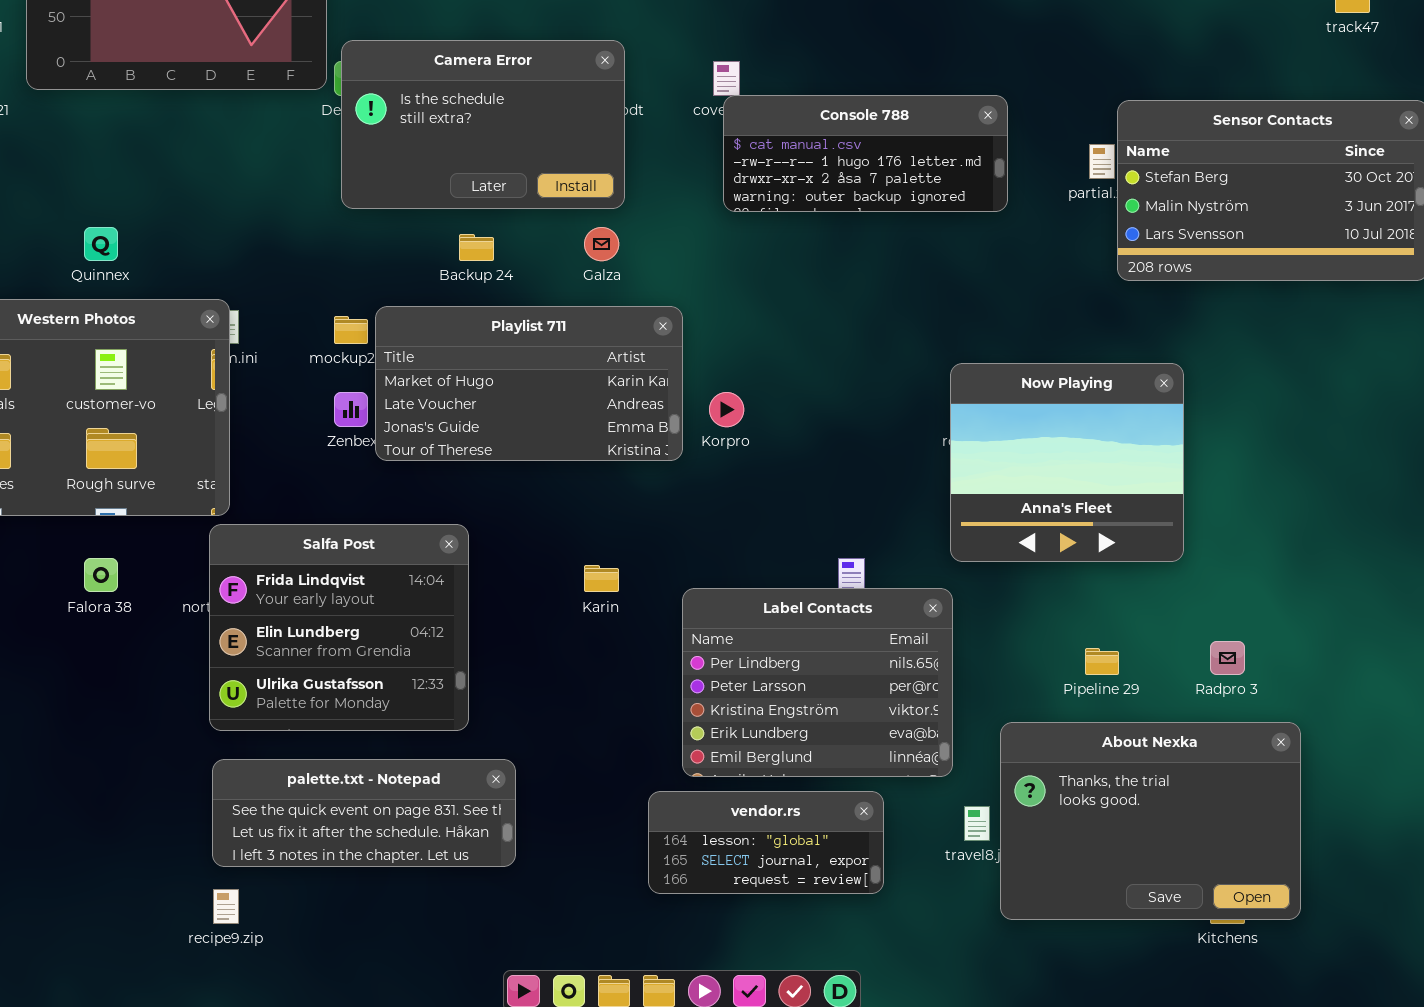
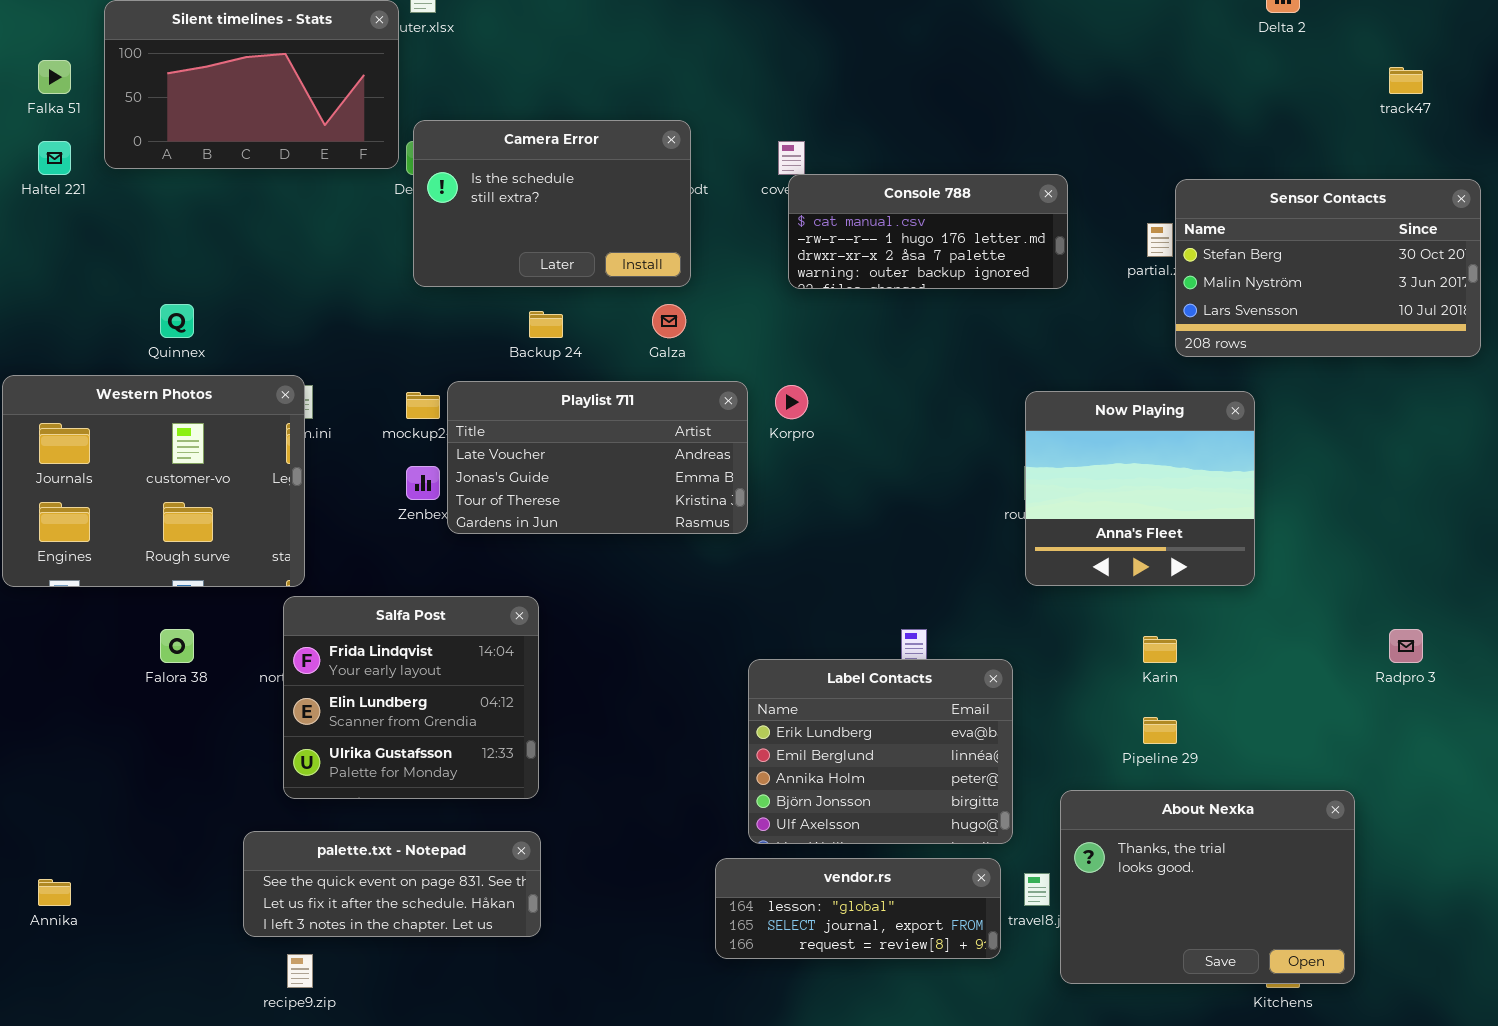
Playlist 711: [375,306,683,461] -> [447,381,748,534], scrolled down 1 row
Now Playing: [950,363,1184,562] -> [1025,391,1255,586], moved
Korpro: [709,392,744,427] -> [775,385,808,419], moved
Karin: [584,565,619,592] -> [1143,636,1177,663], moved
Label Contacts: [682,588,953,777] -> [748,659,1013,844], scrolled down 3 rows
Radpro 3: [1210,641,1245,675] -> [1389,629,1423,663], moved
palette.txt - Notepad: [212,759,516,867] -> [243,831,541,937], moved
vendor.rs: [648,791,884,894] -> [715,858,1001,959], resized

